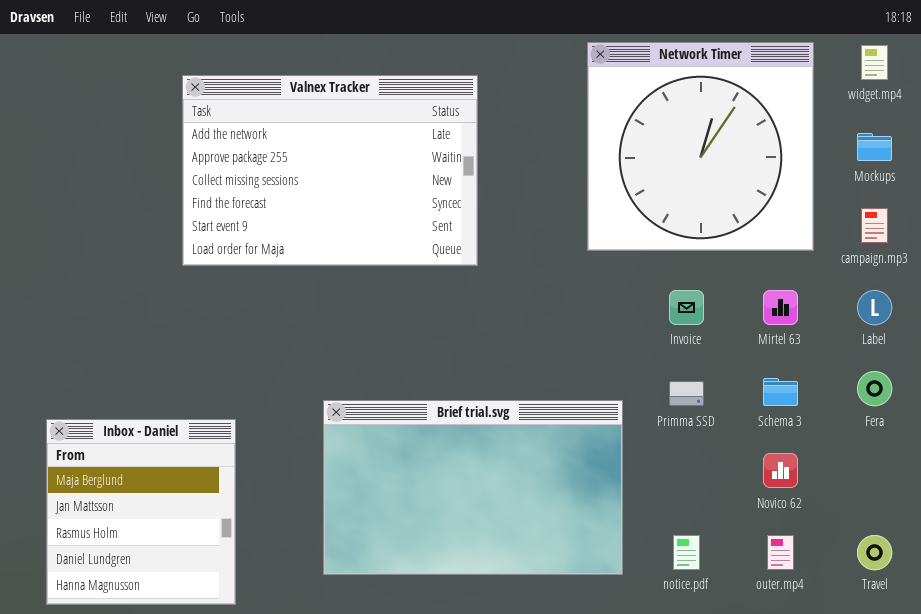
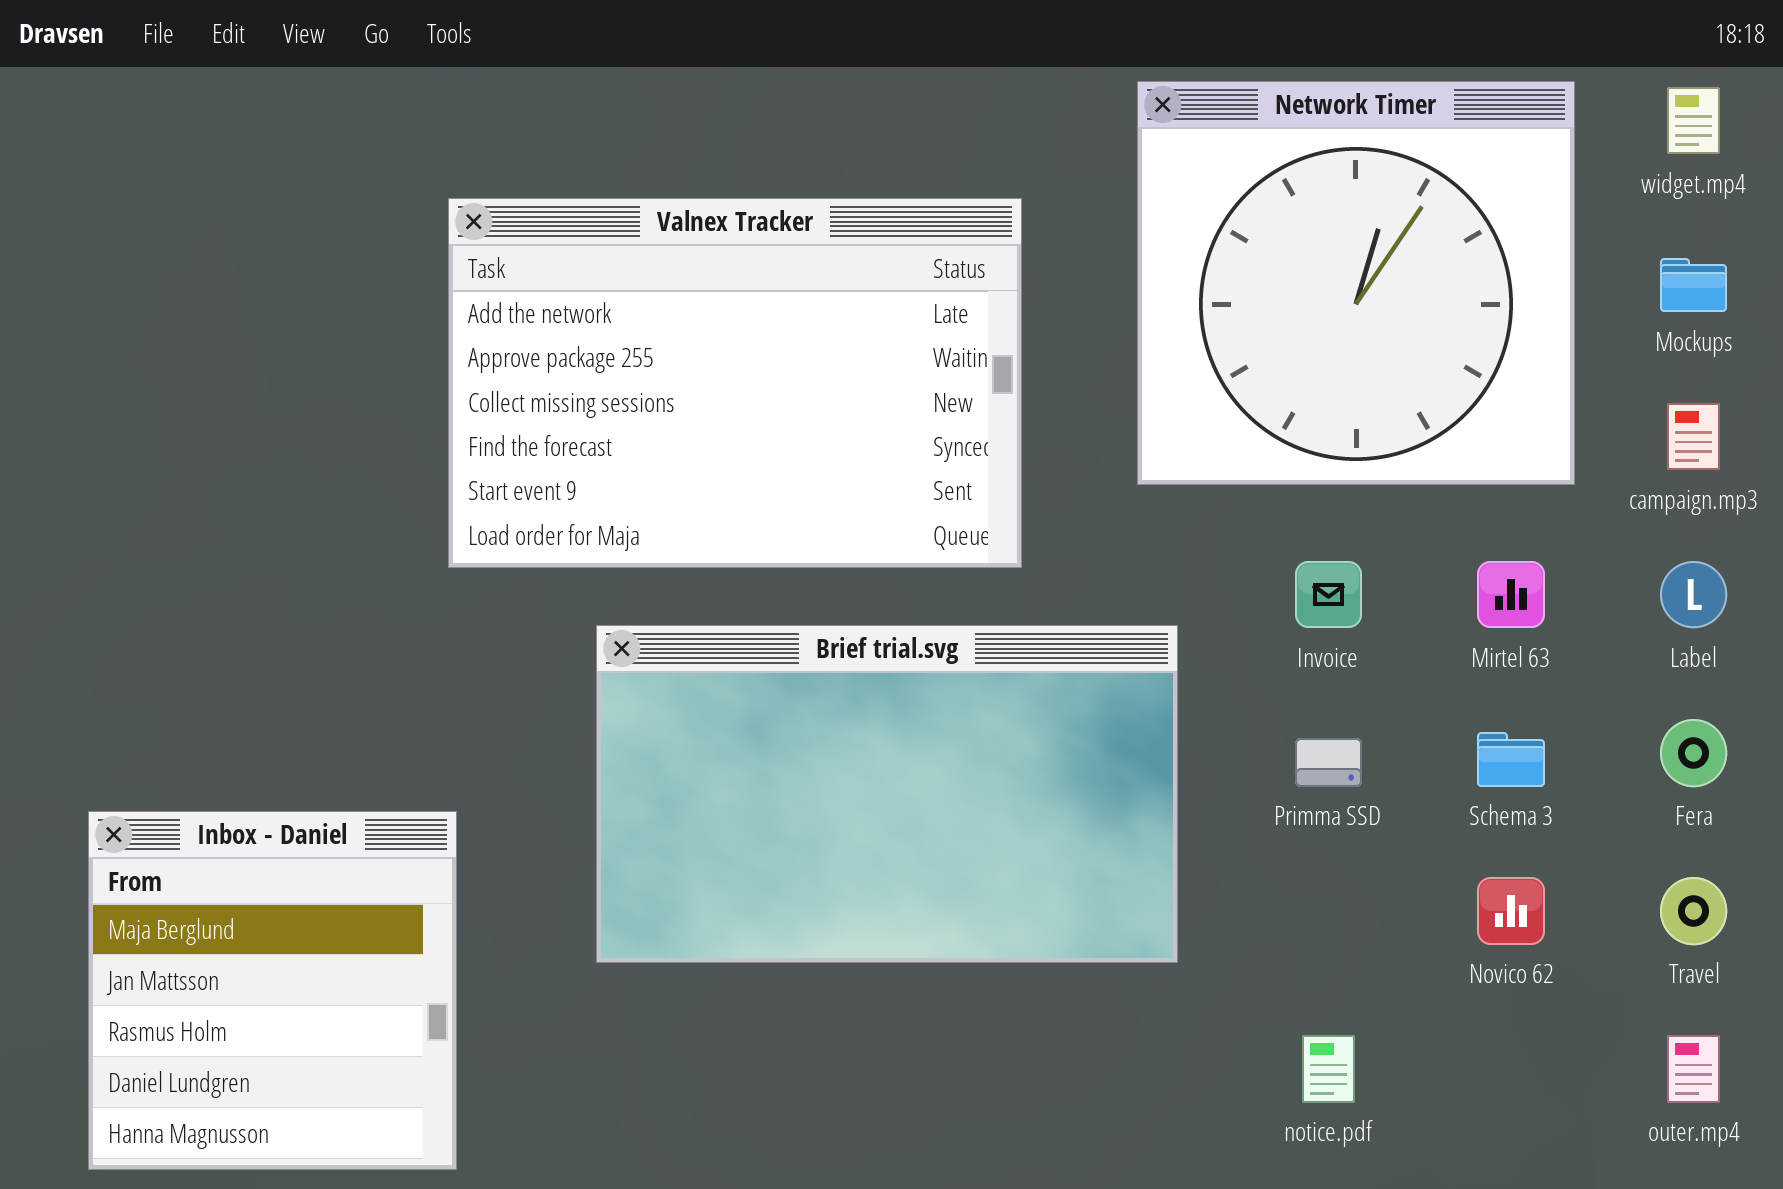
Valnex Tracker: [182,75,478,266] -> [448,198,1022,568], moved
Brief trial.svg: [323,400,623,575] -> [596,625,1178,963], moved
outer.mp4: [767,535,794,570] -> [1667,1035,1720,1103], moved
Travel: [857,535,892,570] -> [1660,877,1727,945], moved

